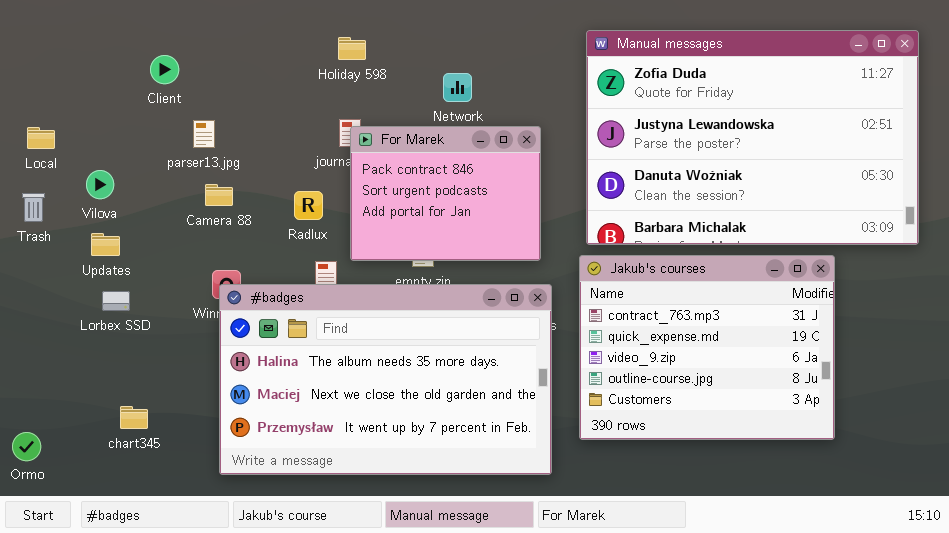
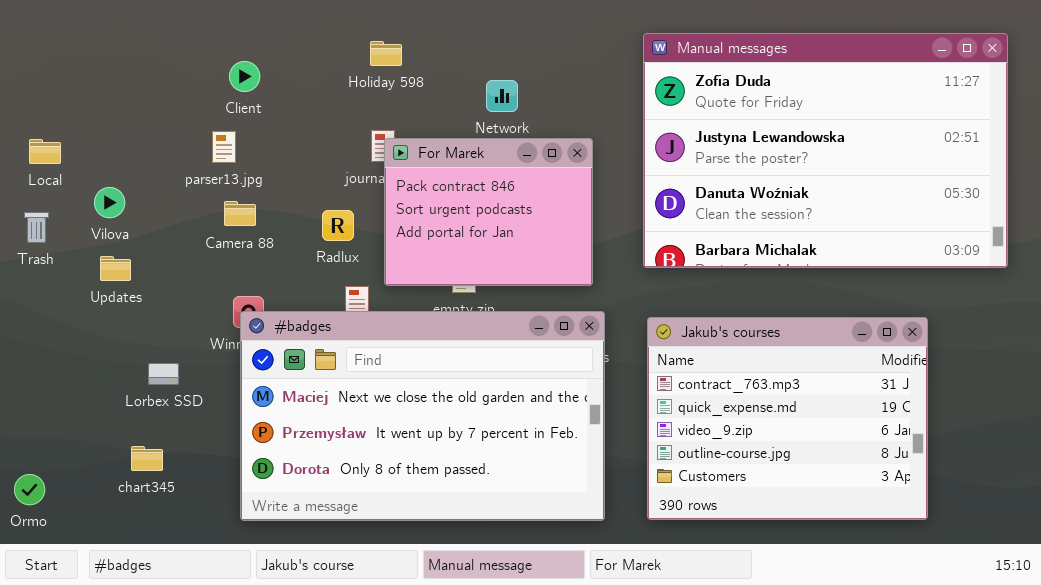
Client: [150,55,179,84] -> [229,61,260,92], moved
Jakub's courses: [579,255,835,440] -> [647,317,928,520], moved
#badges: [219,284,552,475] -> [240,311,605,521], scrolled down 1 row
Lorbex SSD: [102,291,130,311] -> [148,363,179,385], moved

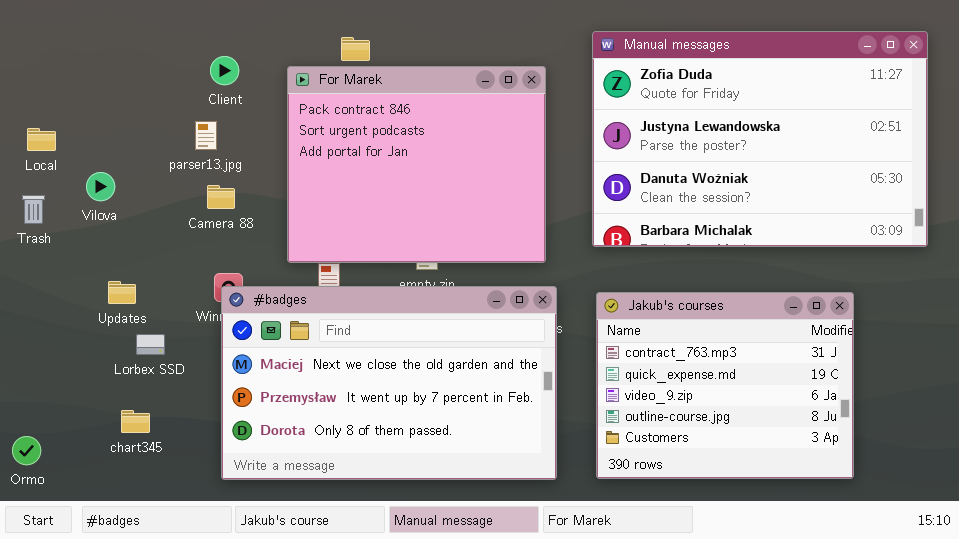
For Marek: [384,138,593,286] -> [287,66,546,263], resized
Updates: [100,256,131,281] -> [108,281,136,304], moved

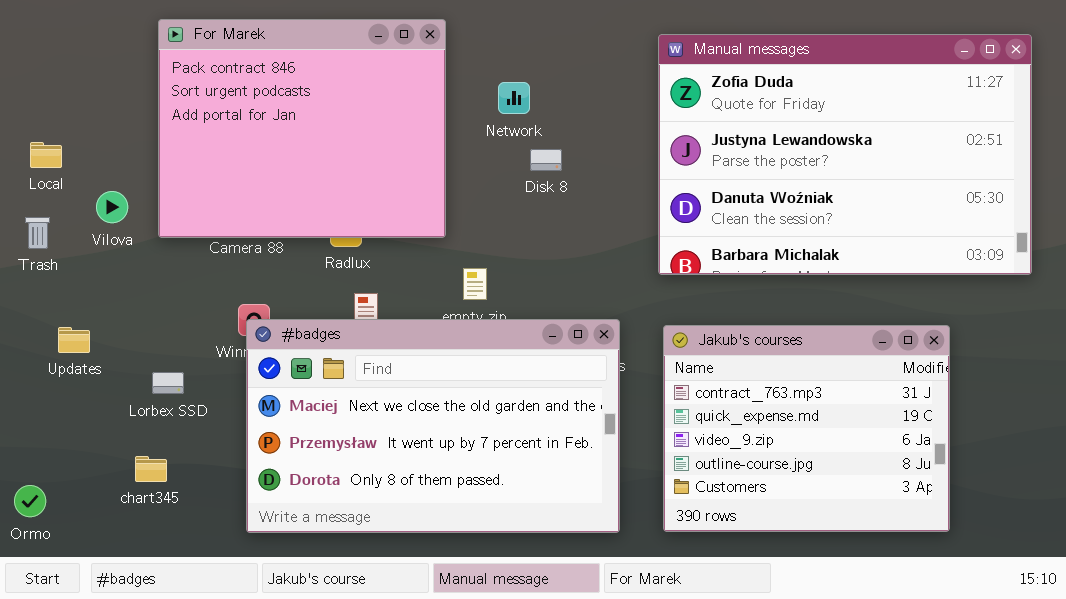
For Marek: [287,66,546,263] -> [158,19,446,238], moved
Updates: [108,281,136,304] -> [58,327,90,353], moved

